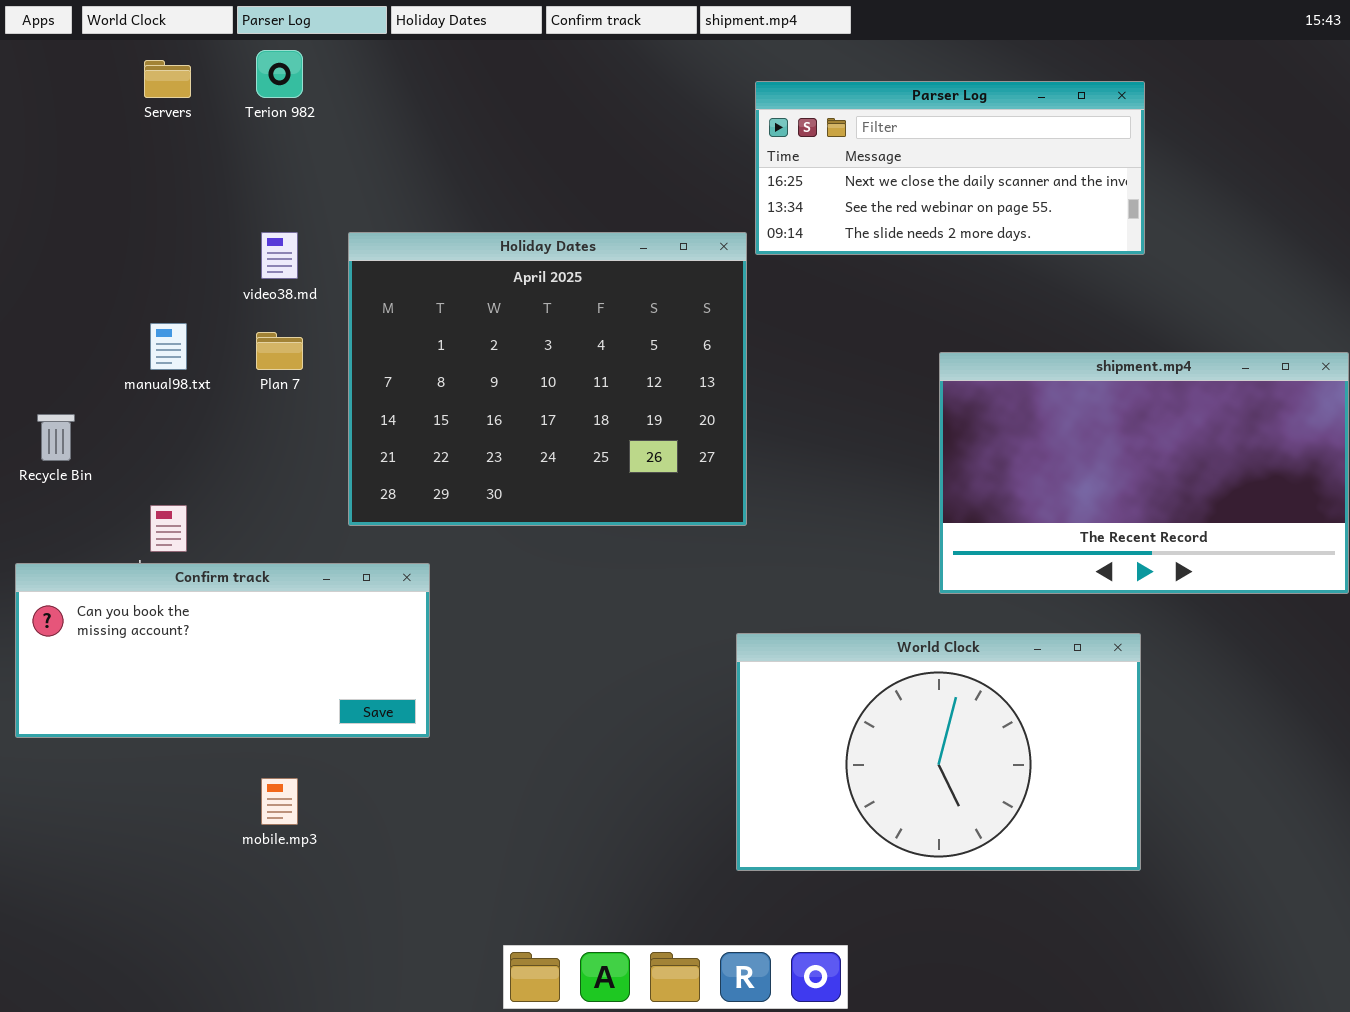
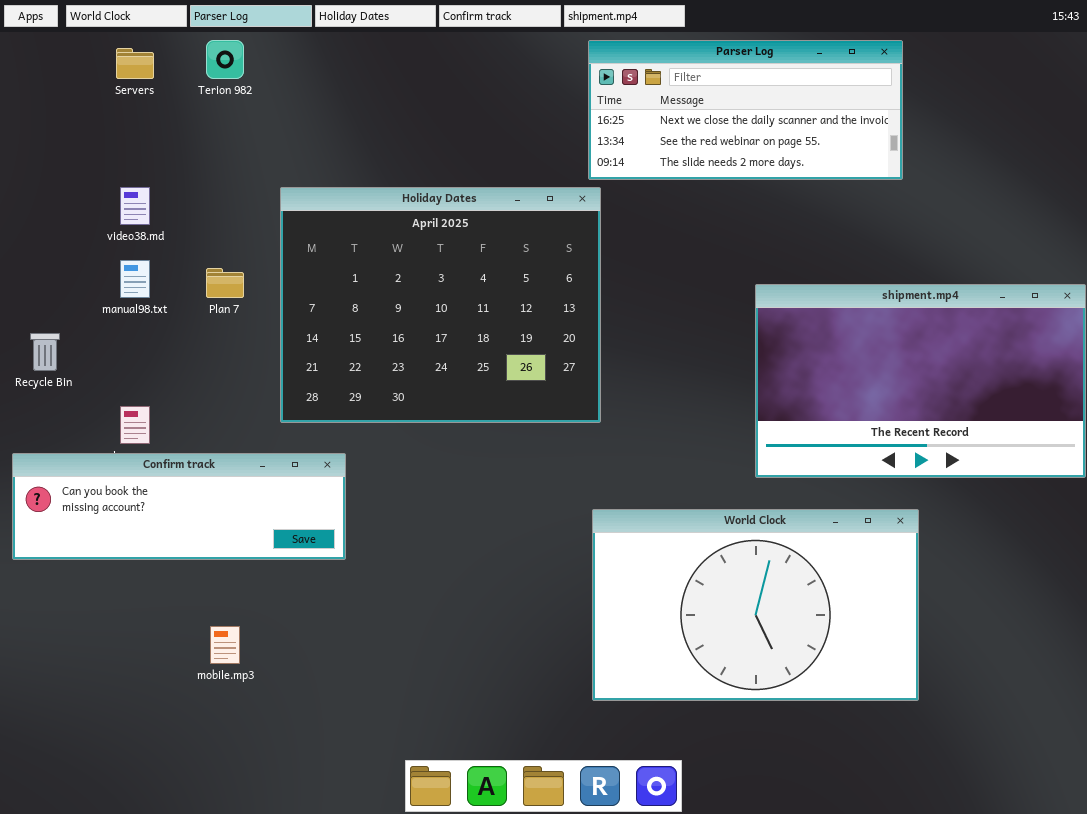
Parser Log: [755,81,1145,255] -> [588,40,903,180], moved
video38.md: [261,232,298,279] -> [120,187,150,225], moved
Confirm track: [15,563,430,738] -> [12,453,346,560], resized

